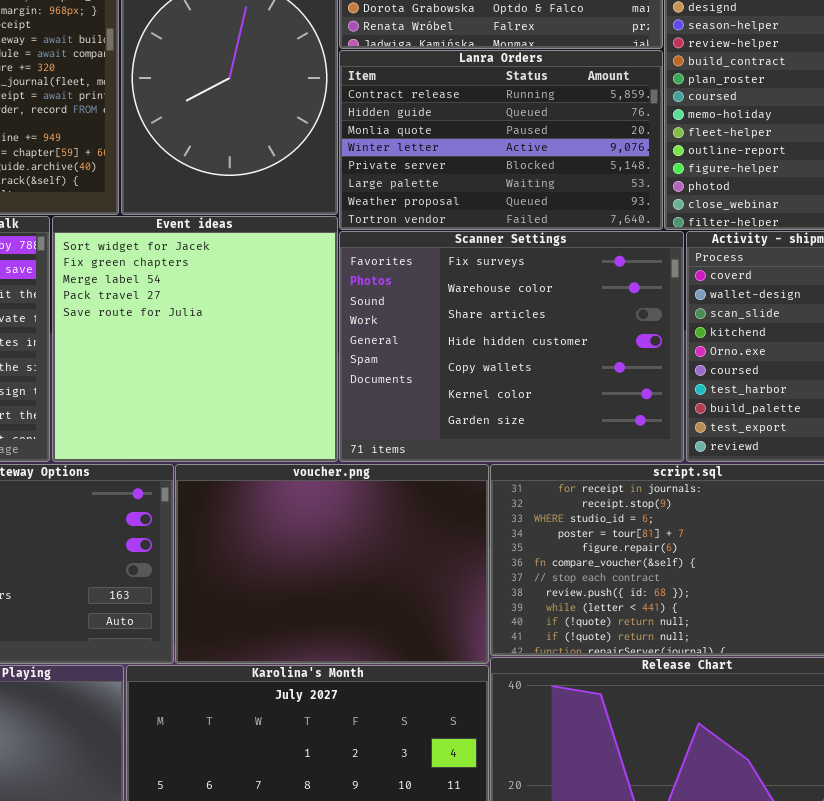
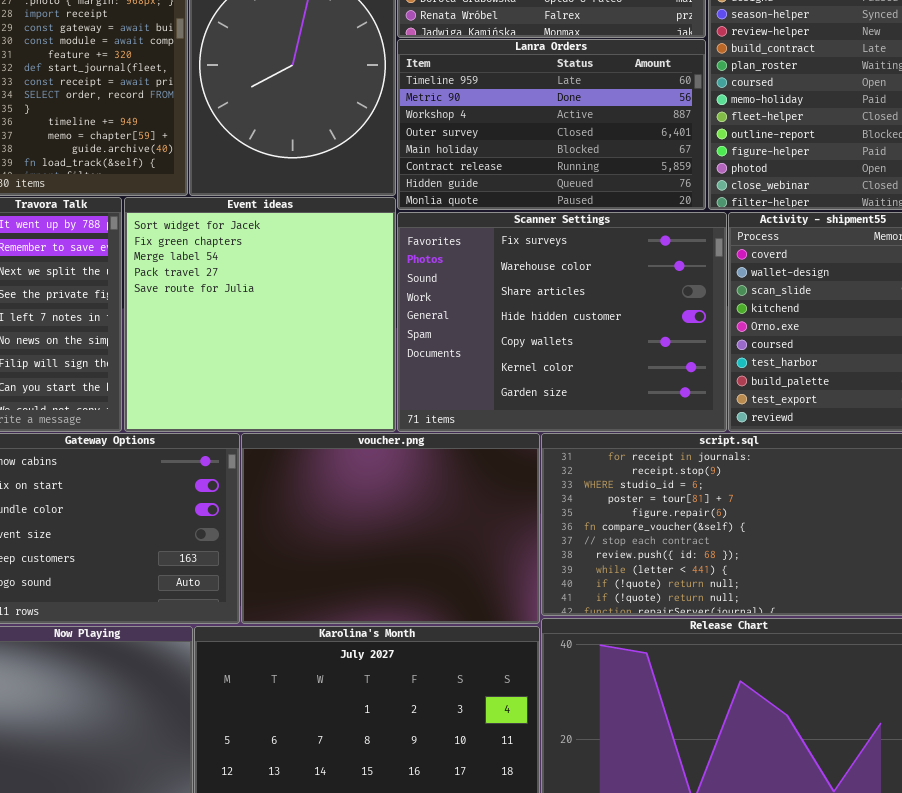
Lanra Orders: [339,50,663,230] -> [397,39,706,210], scrolled up 5 rows

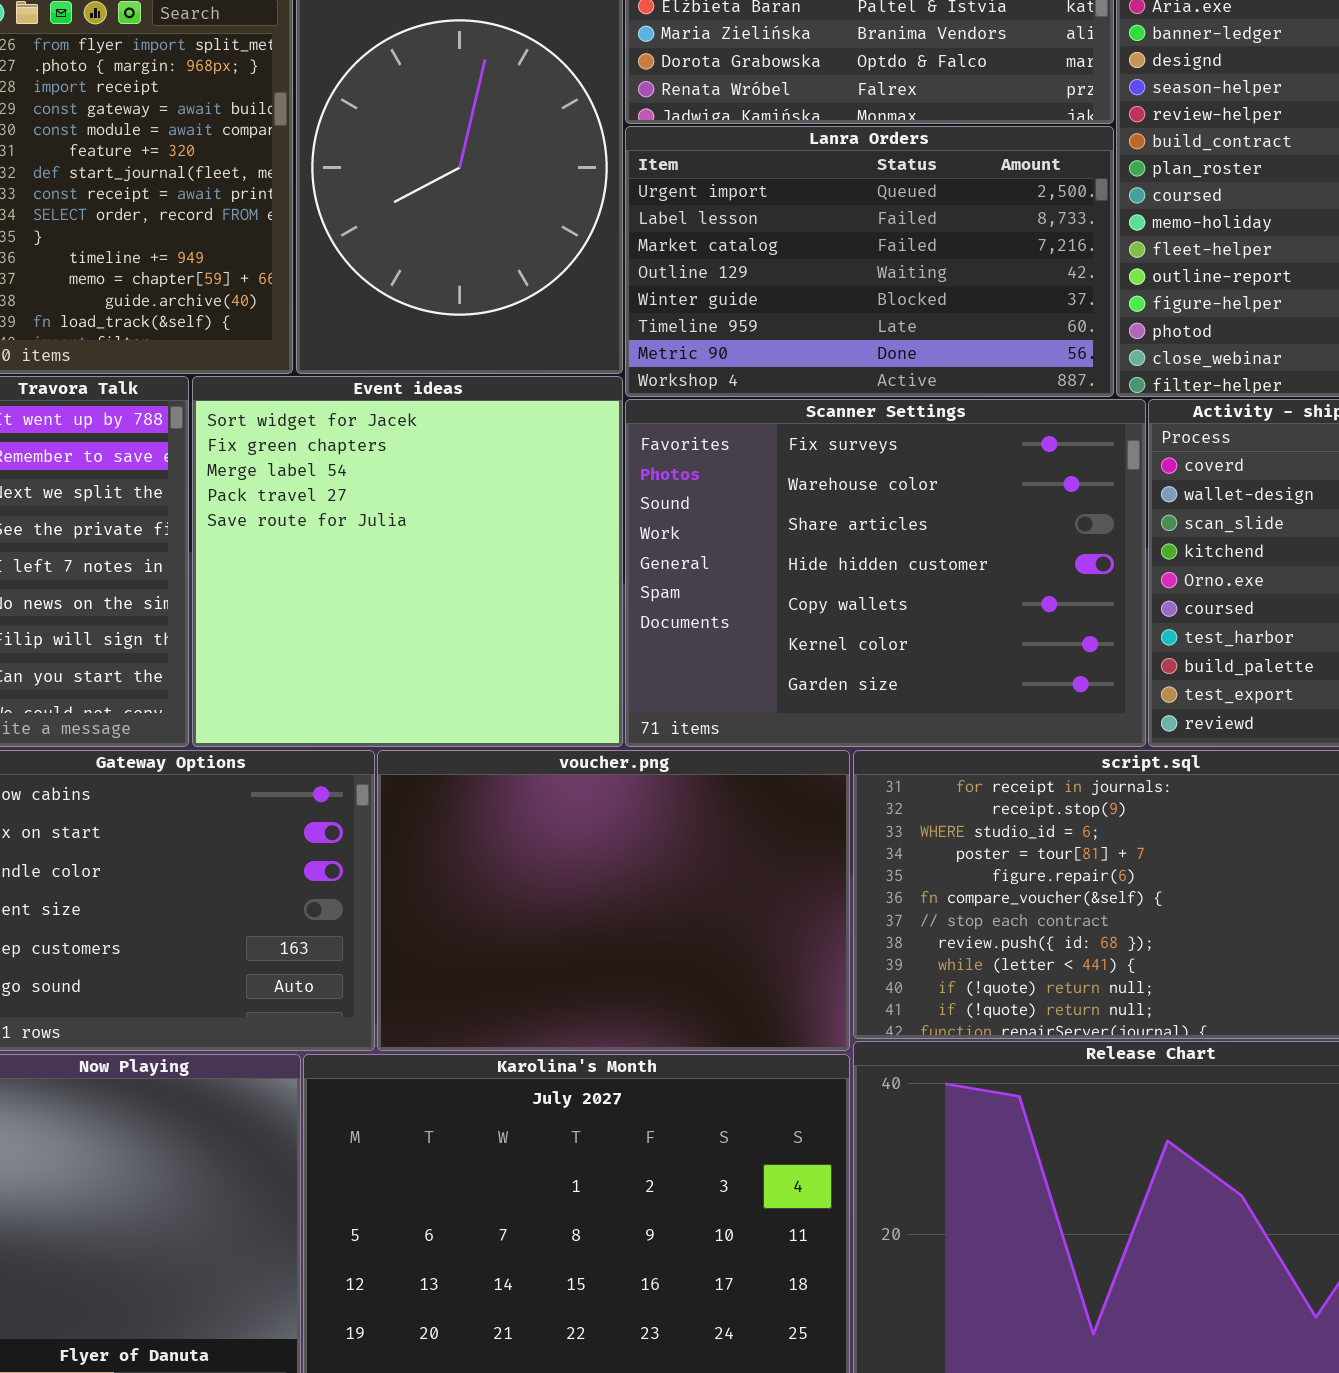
Lanra Orders: [397,39,706,210] -> [625,126,1114,397], scrolled up 5 rows

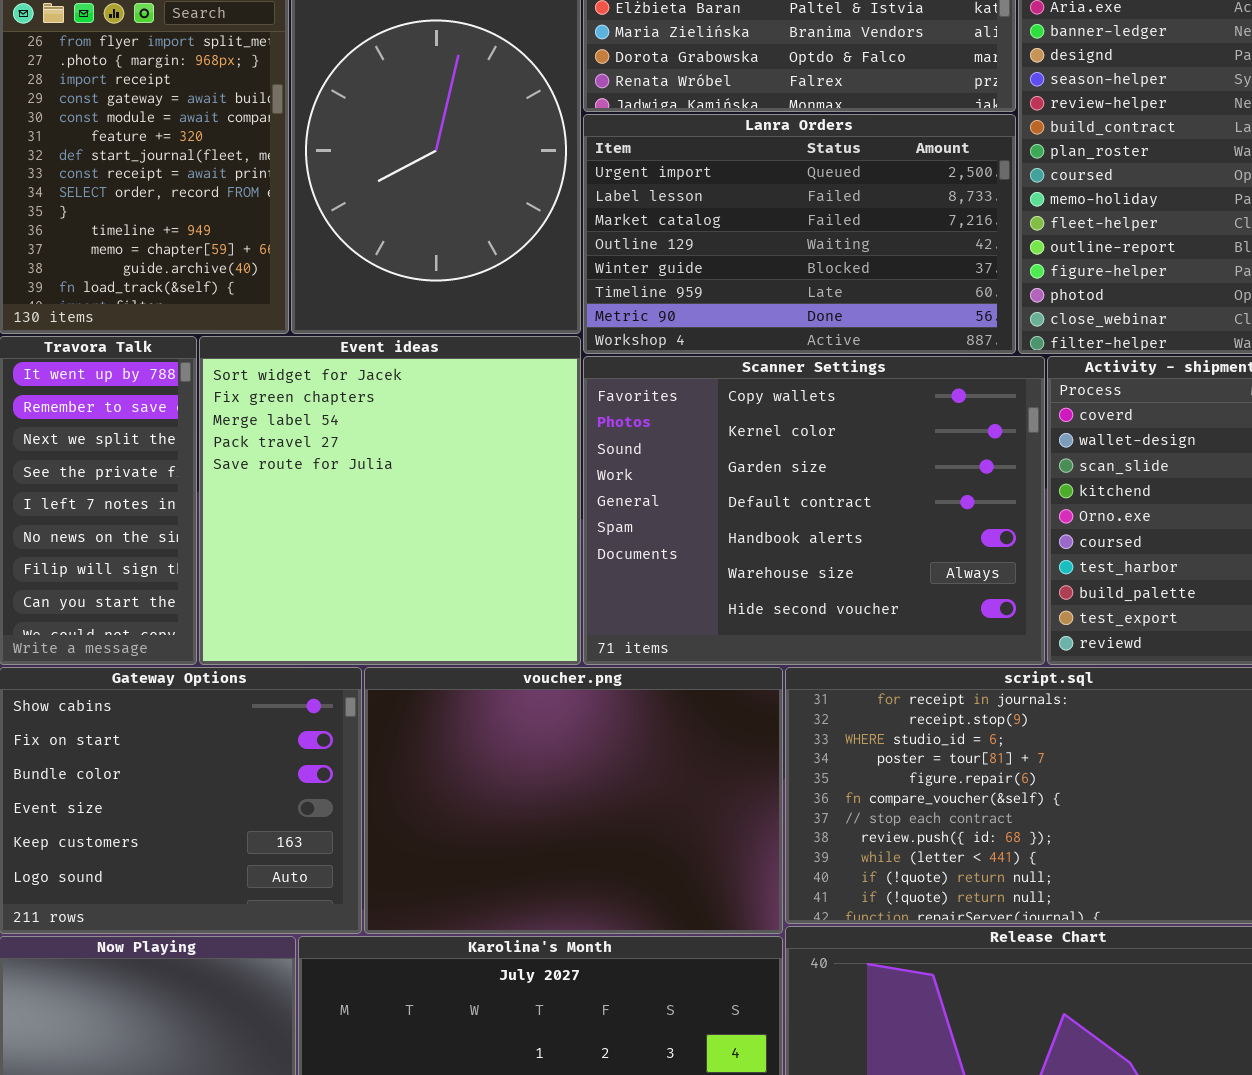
Scanner Settings: [625,399,1146,747] -> [583,356,1045,665], scrolled down 4 rows

